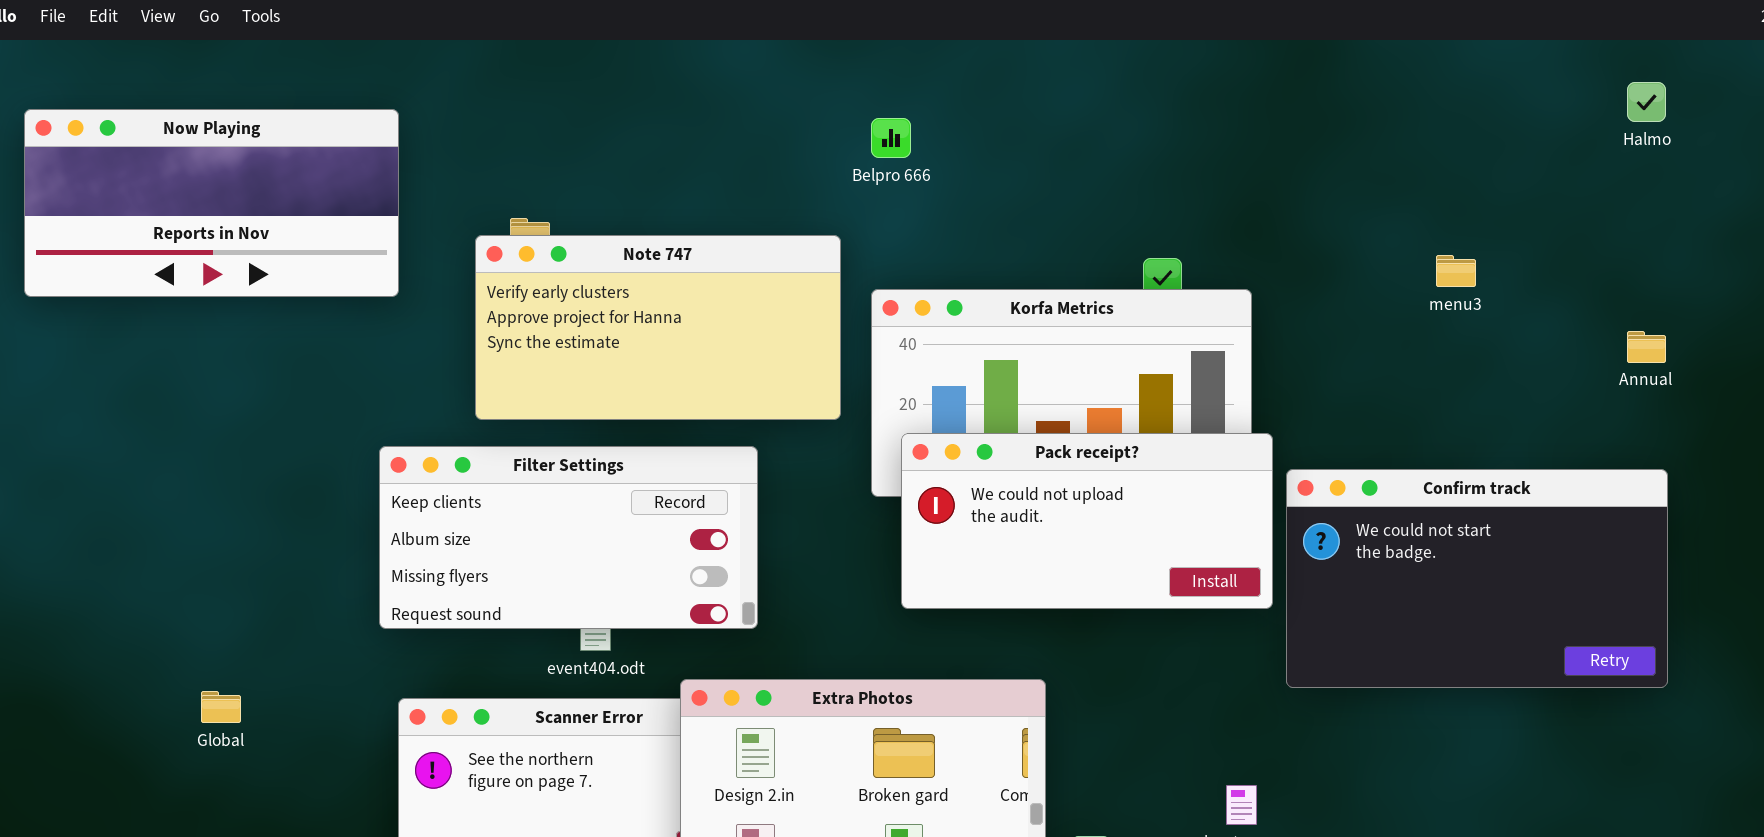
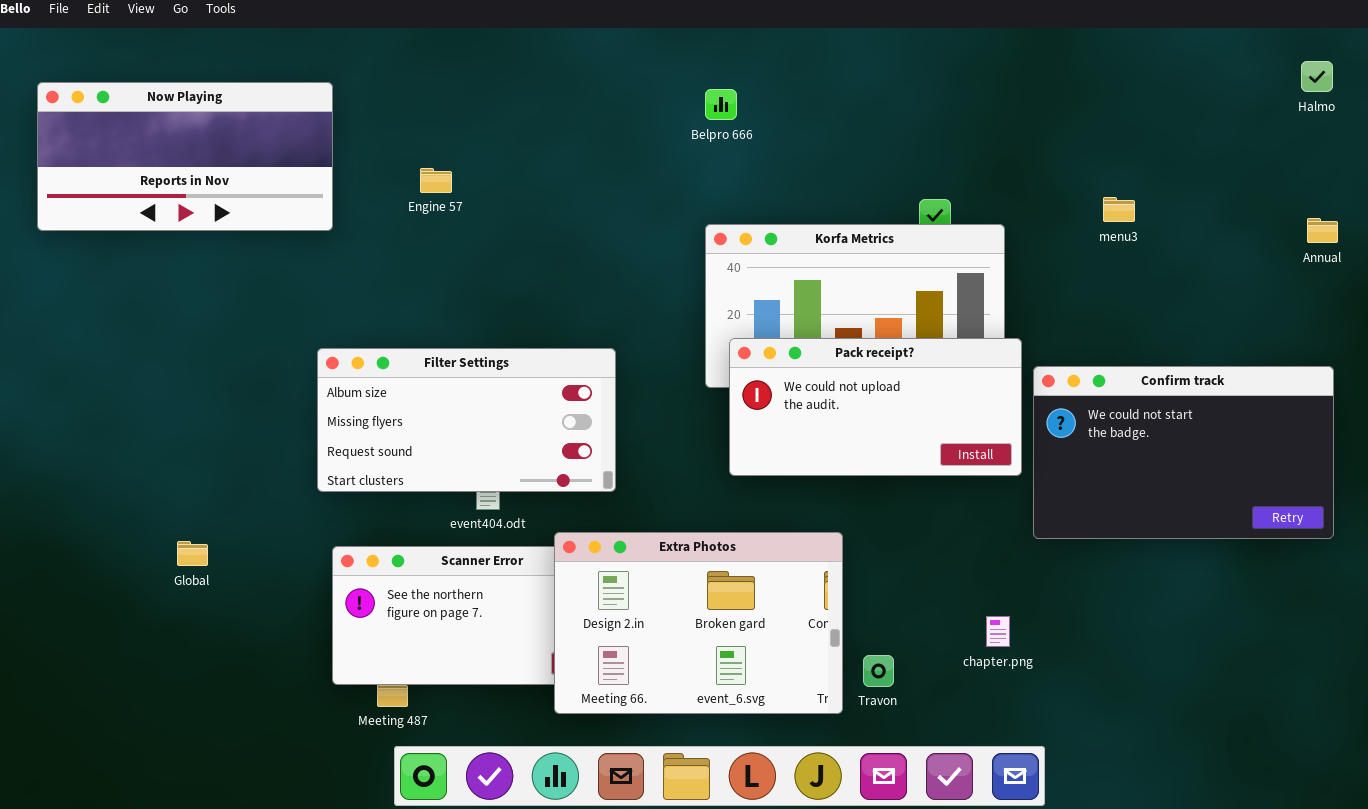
Note 747: [475,235,841,420] -> none, closed
menu3: [1436,255,1476,287] -> [1103,197,1135,222], moved
Annual: [1627,331,1666,363] -> [1307,218,1338,243], moved
Filter Settings: [379,446,758,629] -> [317,348,616,492], scrolled down 1 row

